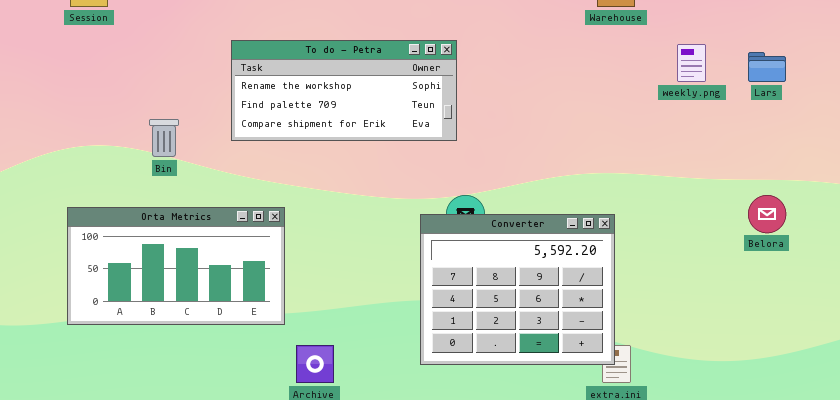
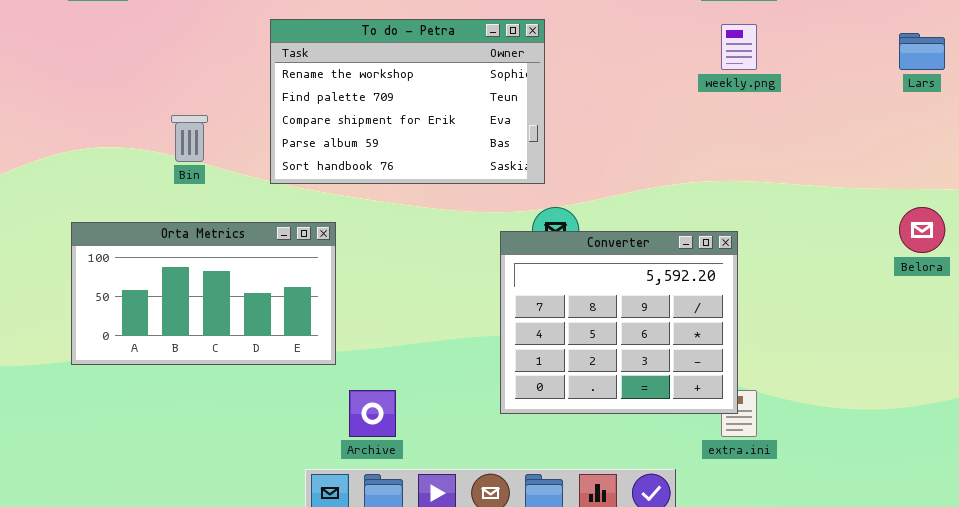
To do - Petra: [231,40,457,141] -> [270,19,545,184], resized
weekly.png: [677,44,706,82] -> [721,24,757,70], moved

